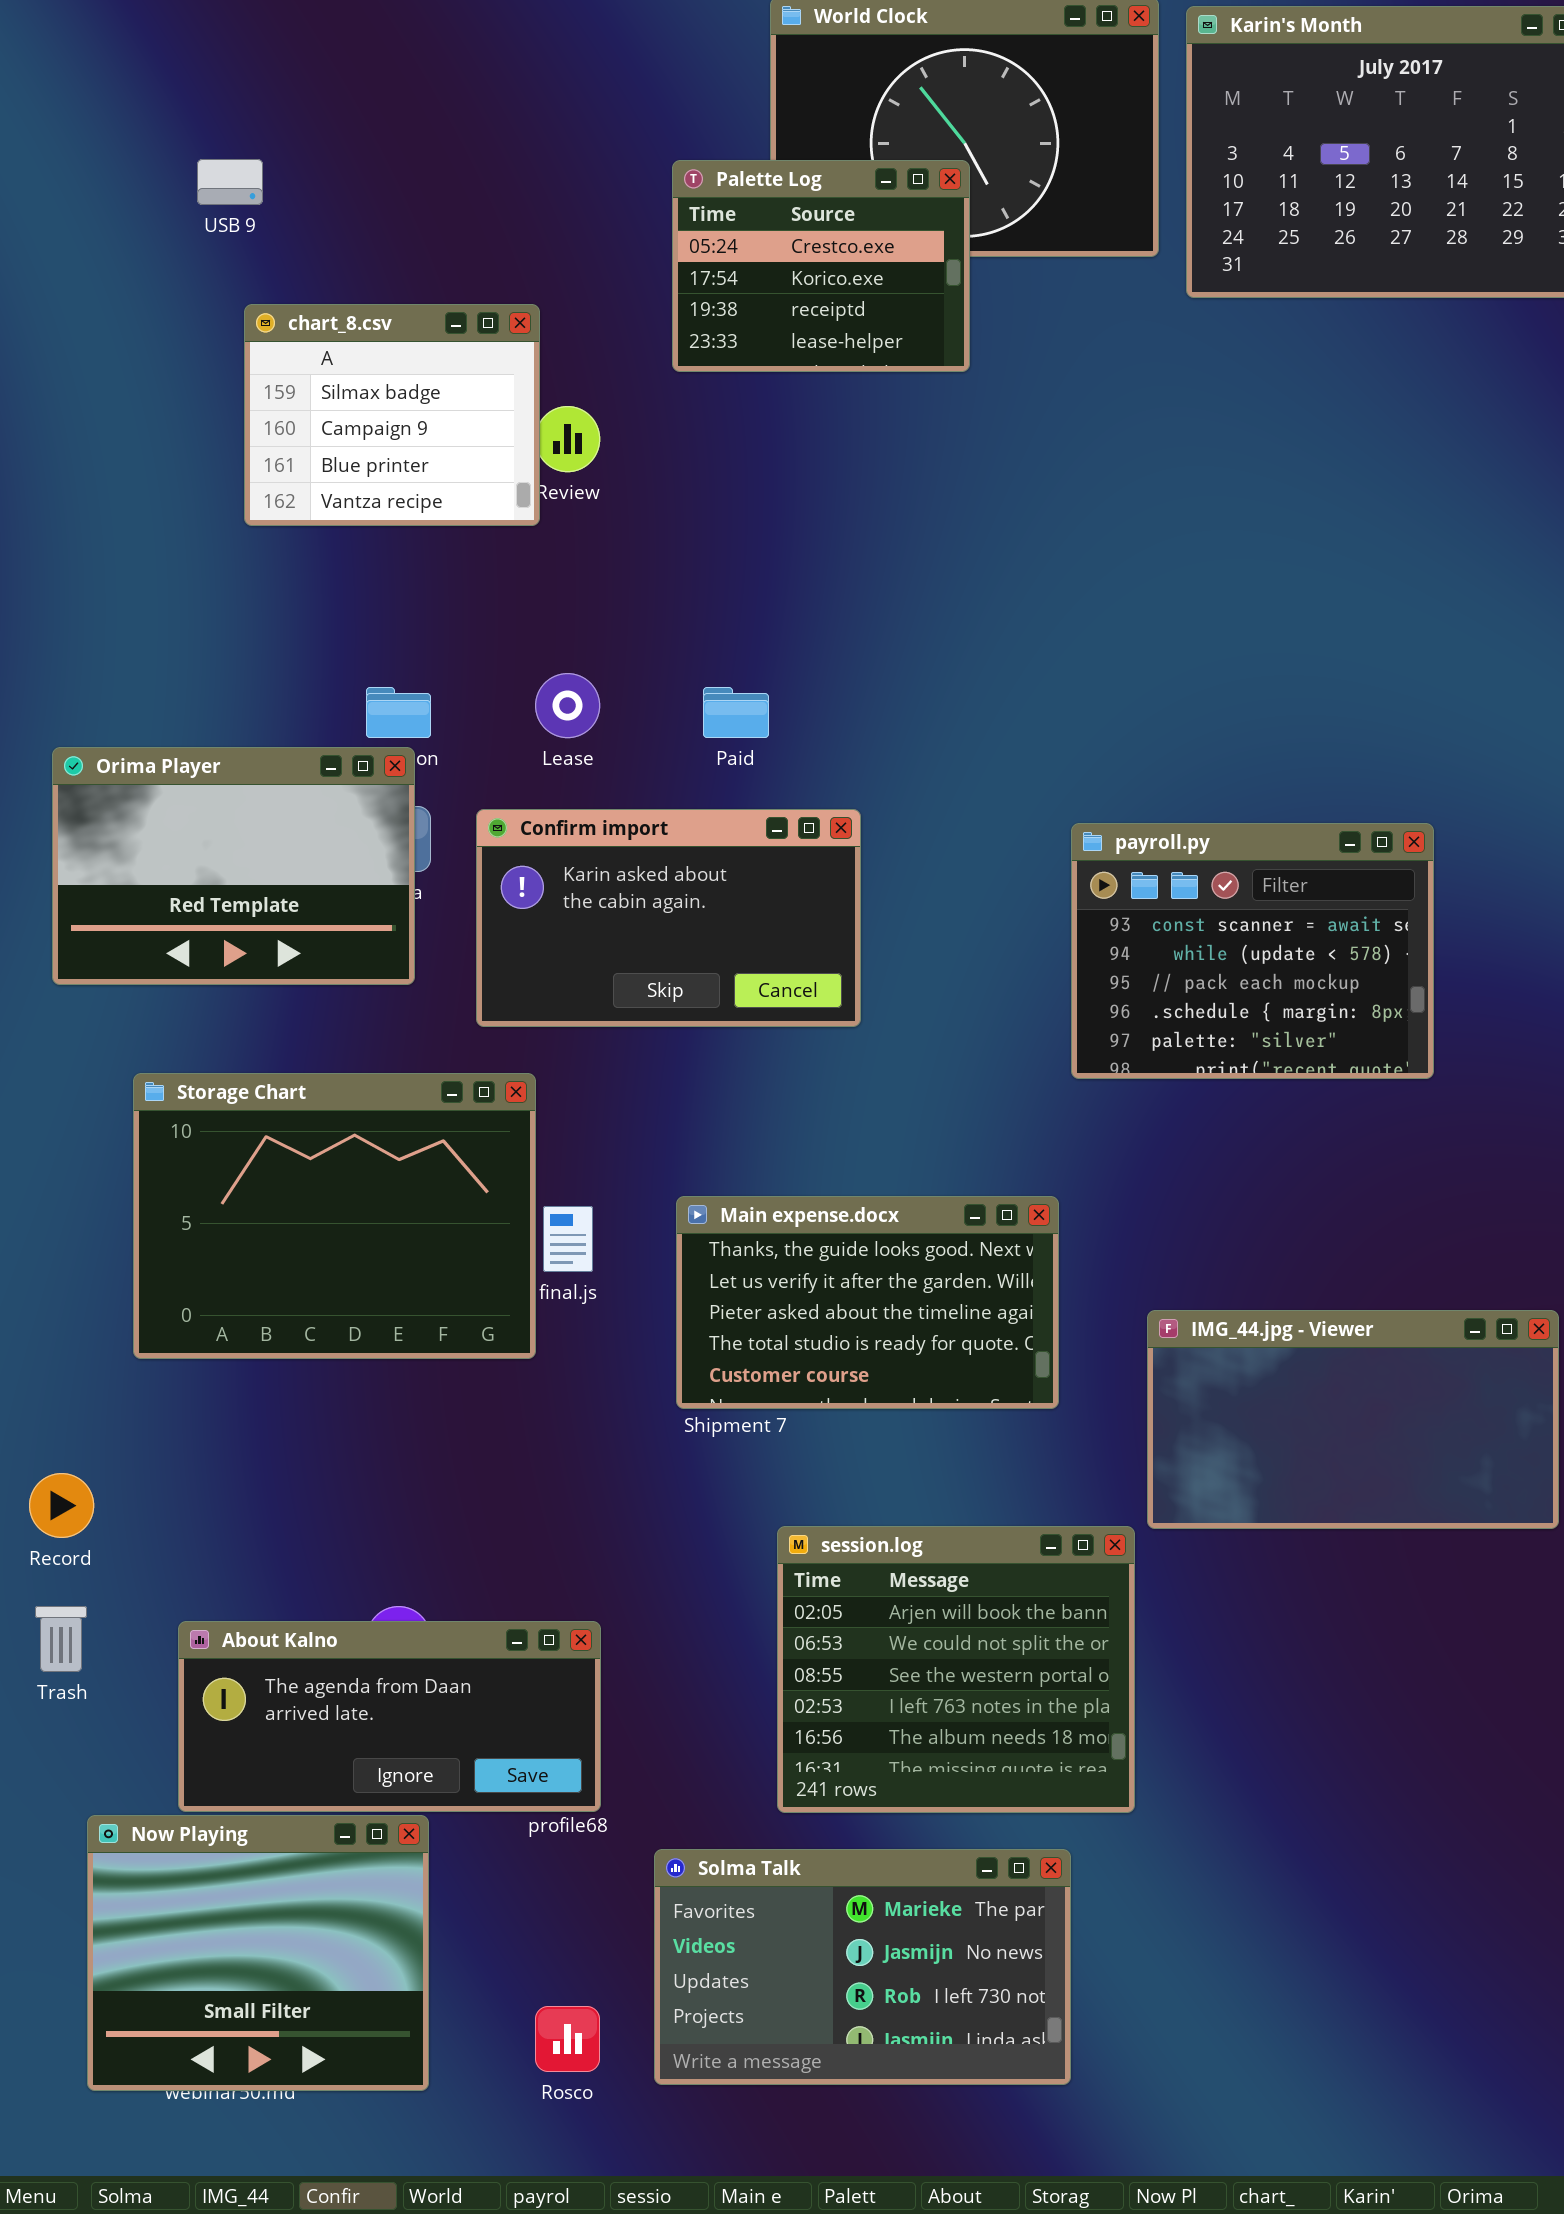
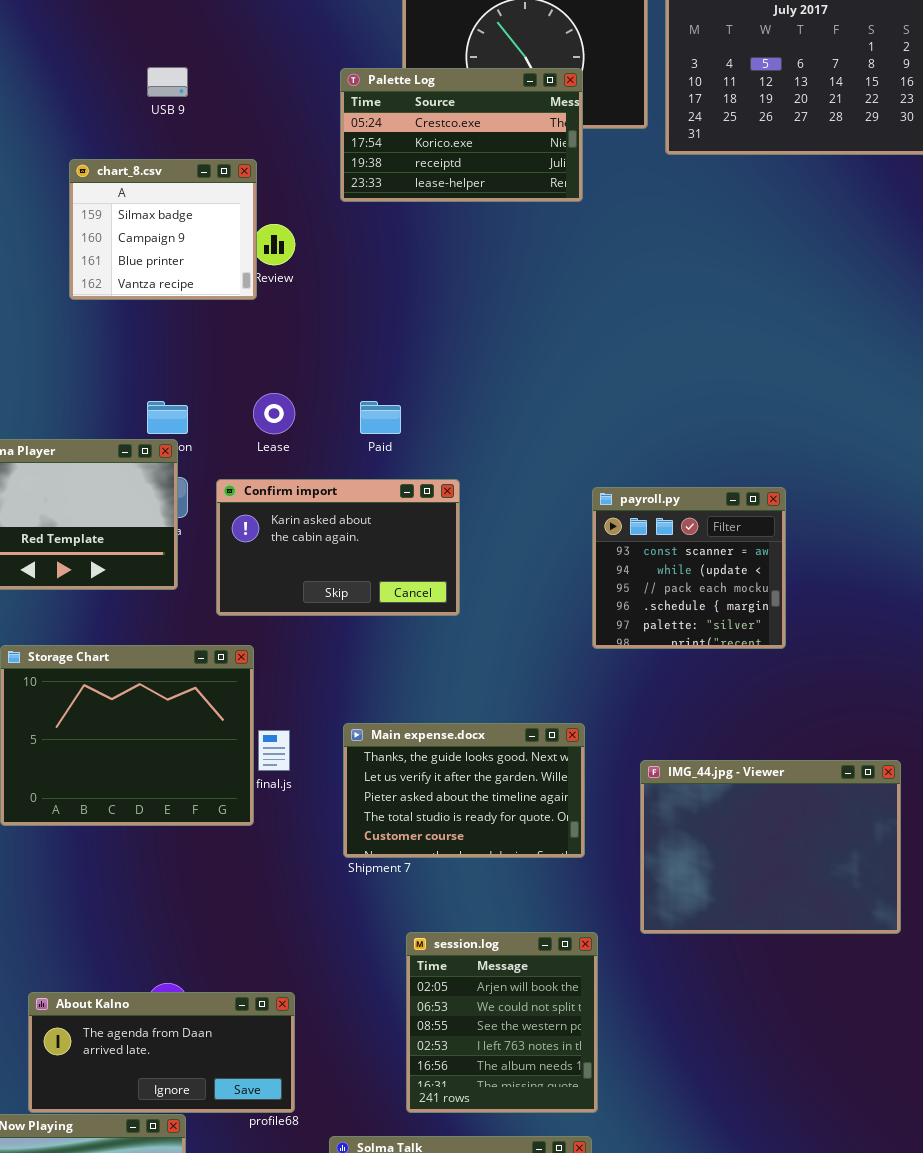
USB 9: [197,159,263,205] -> [147,67,188,97], moved
Palette Log: [672,160,970,372] -> [340,68,583,202], resized
payroll.py: [1071,823,1434,1079] -> [592,487,786,649], resized
IMG_44.jpg - Viewer: [1147,1310,1559,1529] -> [640,760,901,934], resized
session.log: [777,1526,1135,1813] -> [406,932,598,1113], resized

